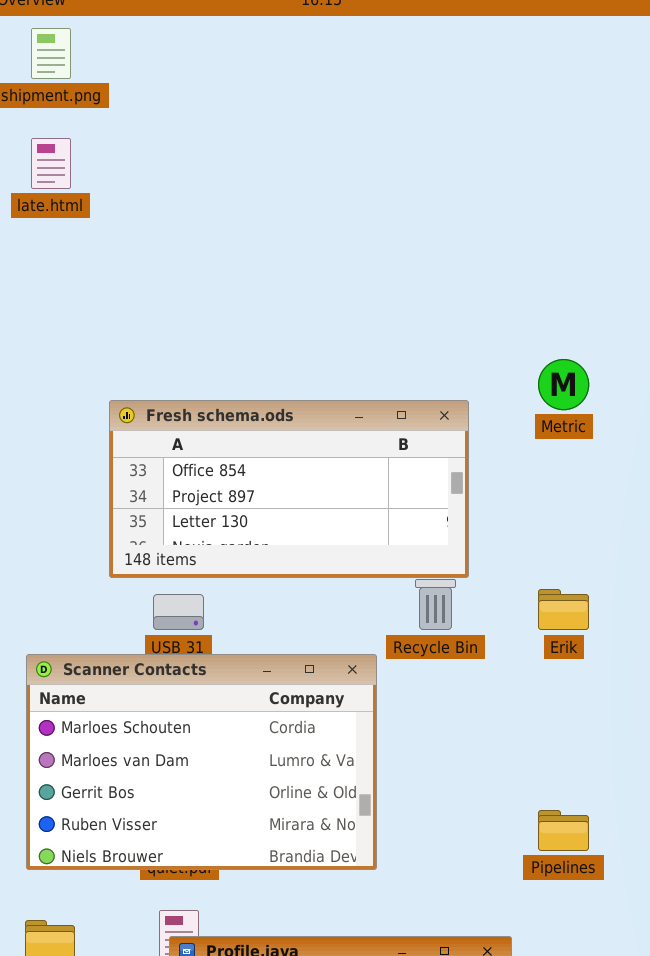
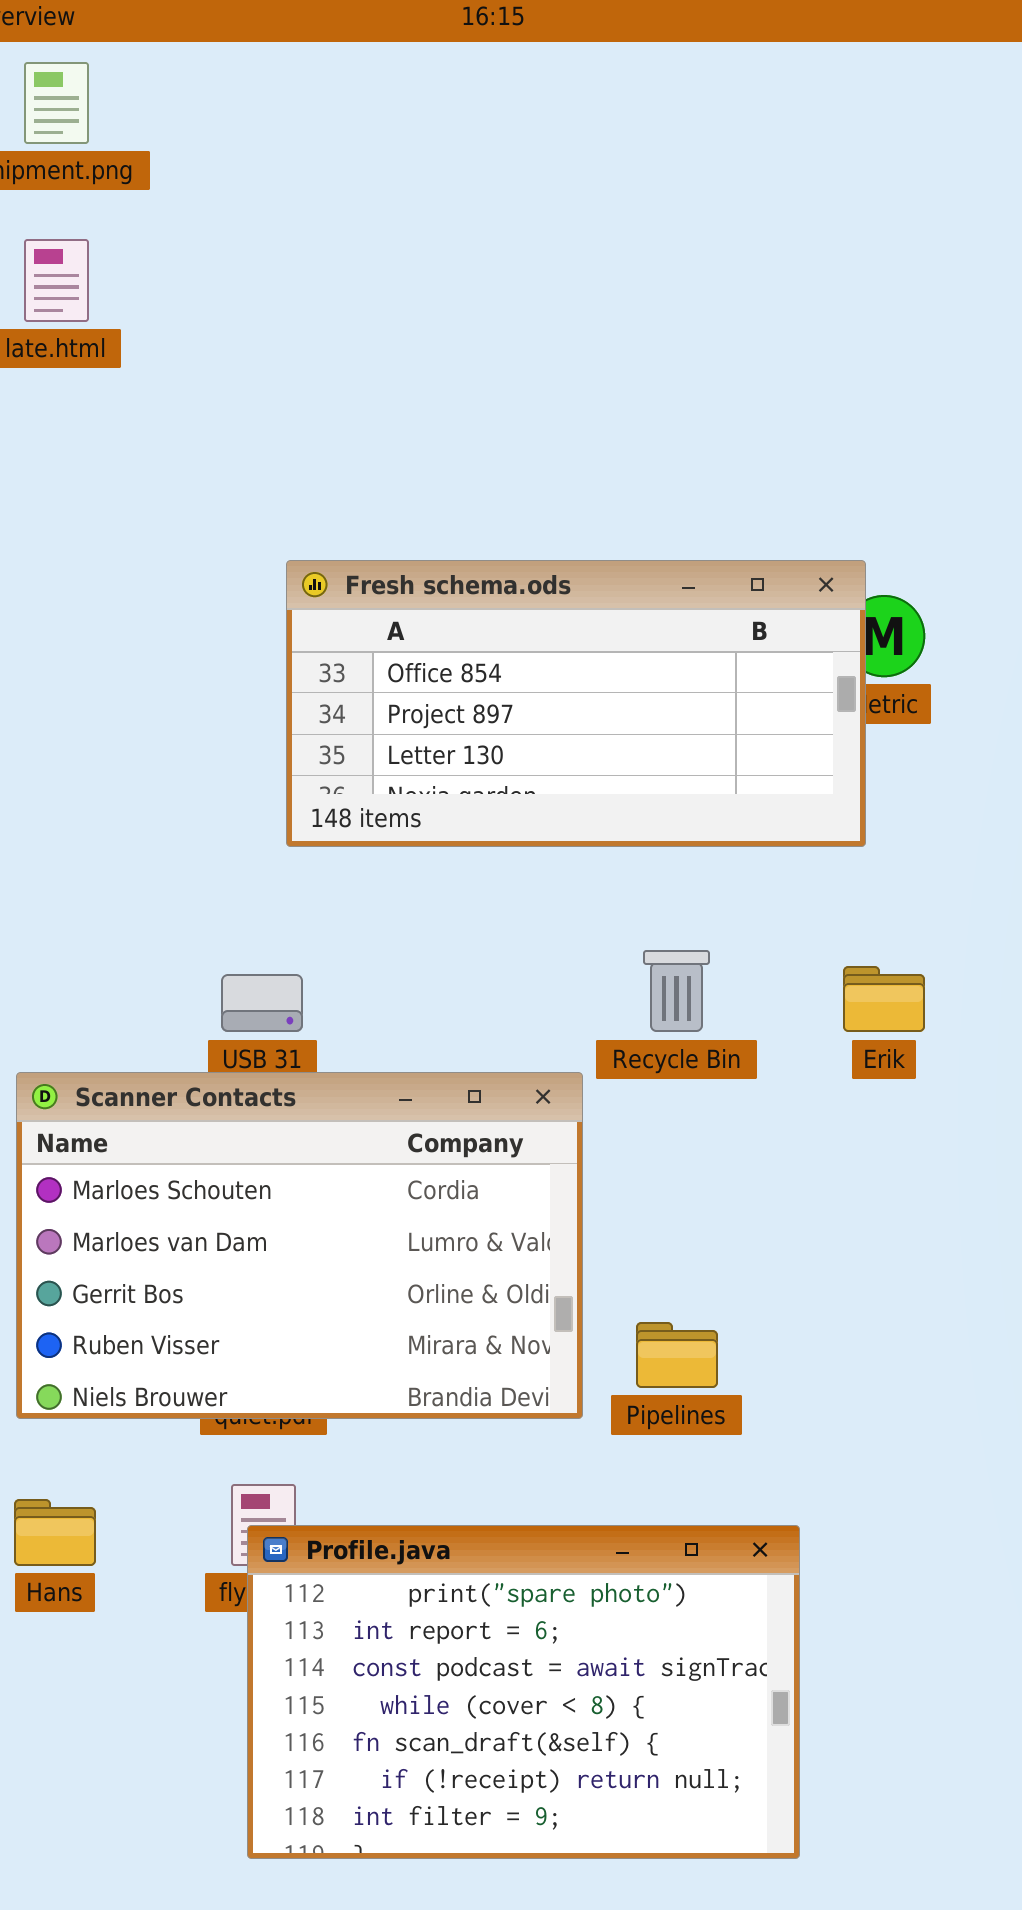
Fresh schema.ods: [109,400,469,578] -> [286,560,866,847], moved
Pipelines: [538,810,589,851] -> [636,1322,718,1388], moved

